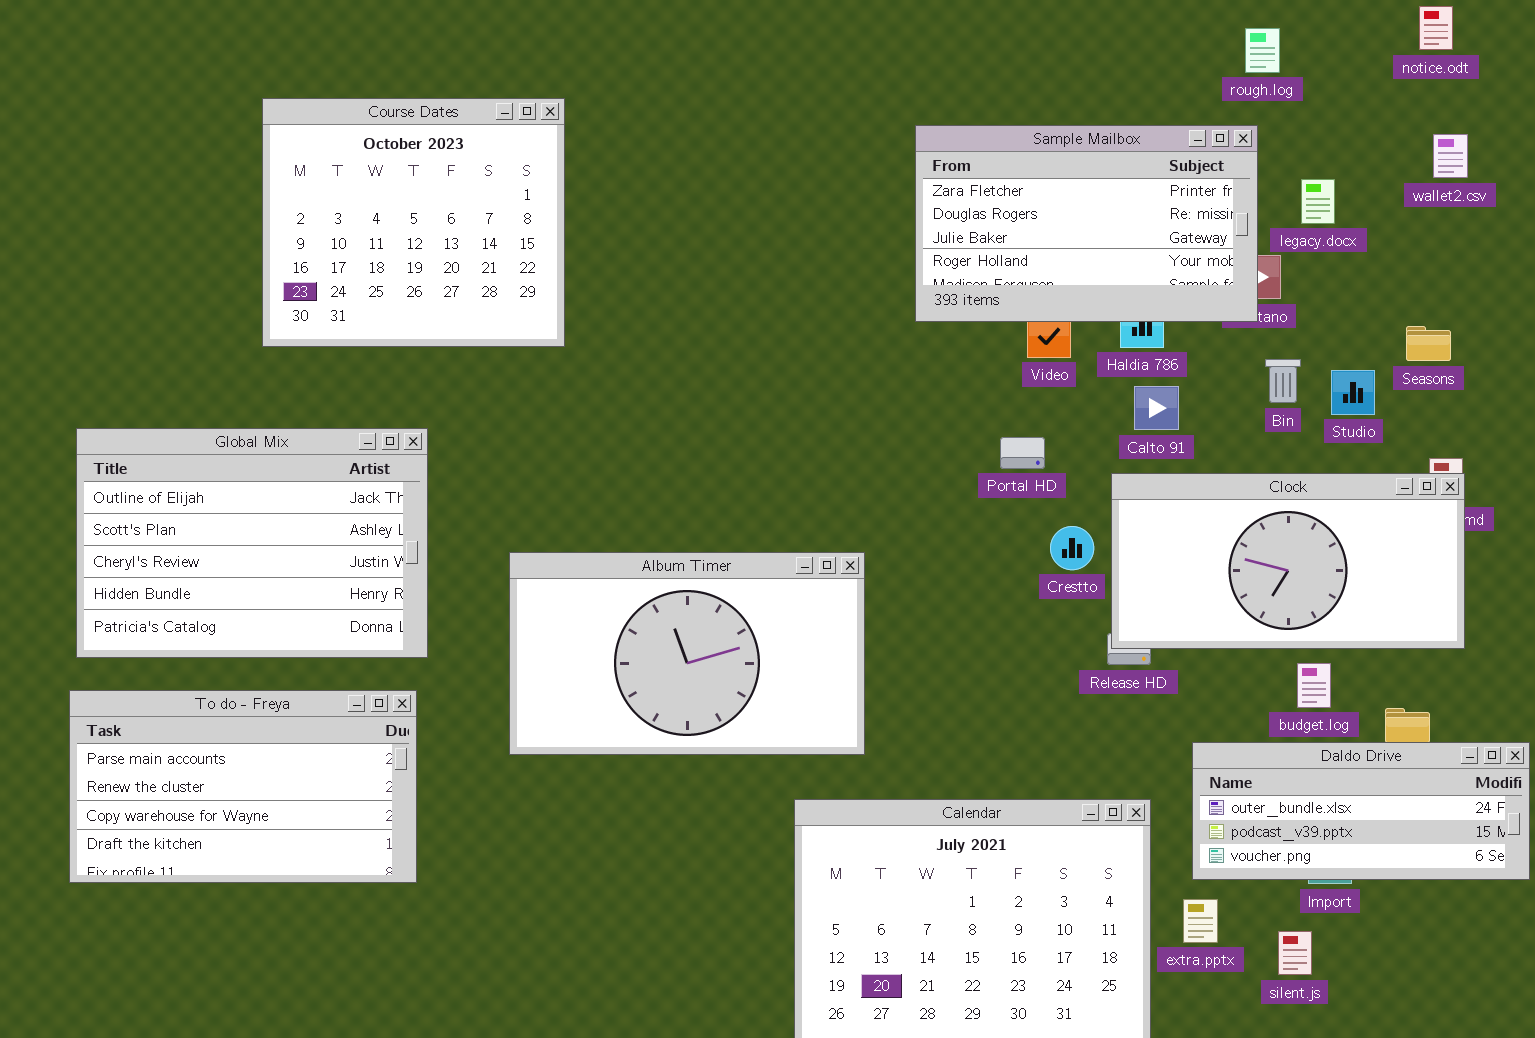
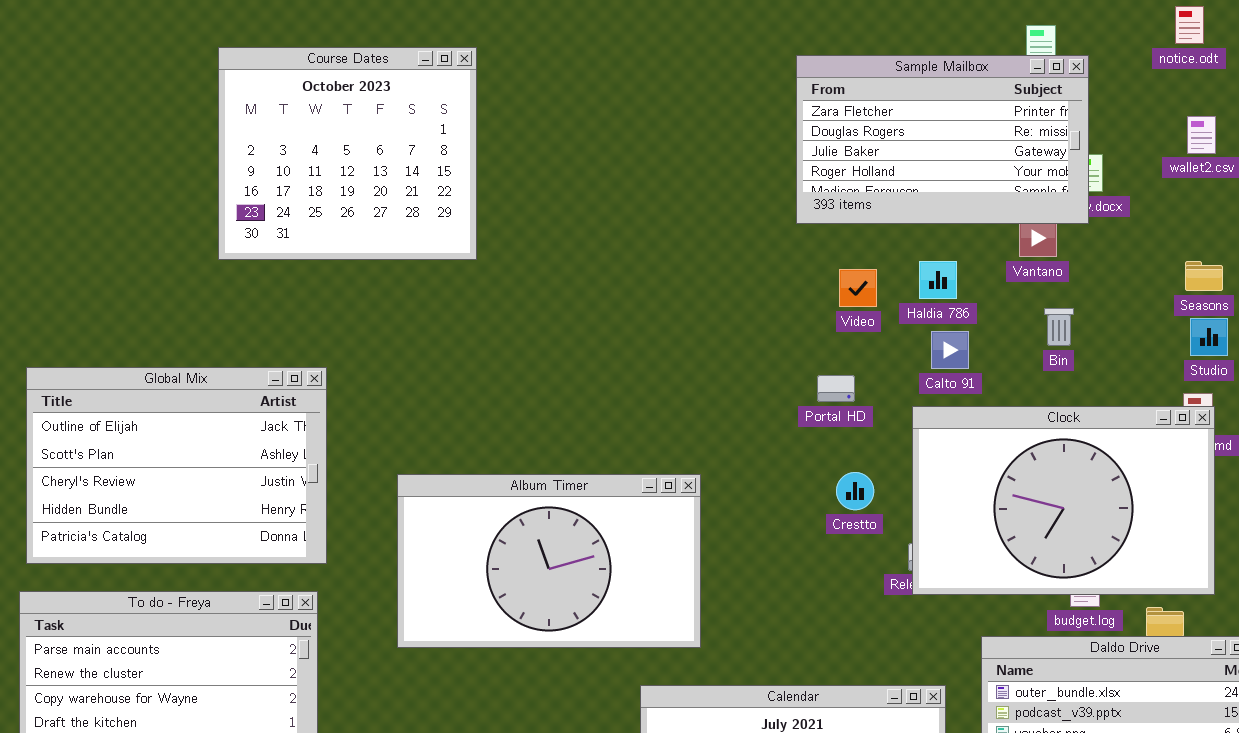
Course Dates: [262,98,565,347] -> [218,47,477,260], moved
Sample Mailbox: [915,125,1258,322] -> [796,55,1089,224], moved
Seasons: [1406,326,1451,361] -> [1185,261,1223,291], moved
Studio: [1331,370,1375,415] -> [1190,318,1228,356], moved
Clock: [1111,473,1465,649] -> [912,406,1215,595], resized
Crestto: [1050,526,1094,570] -> [836,472,874,510], moved

